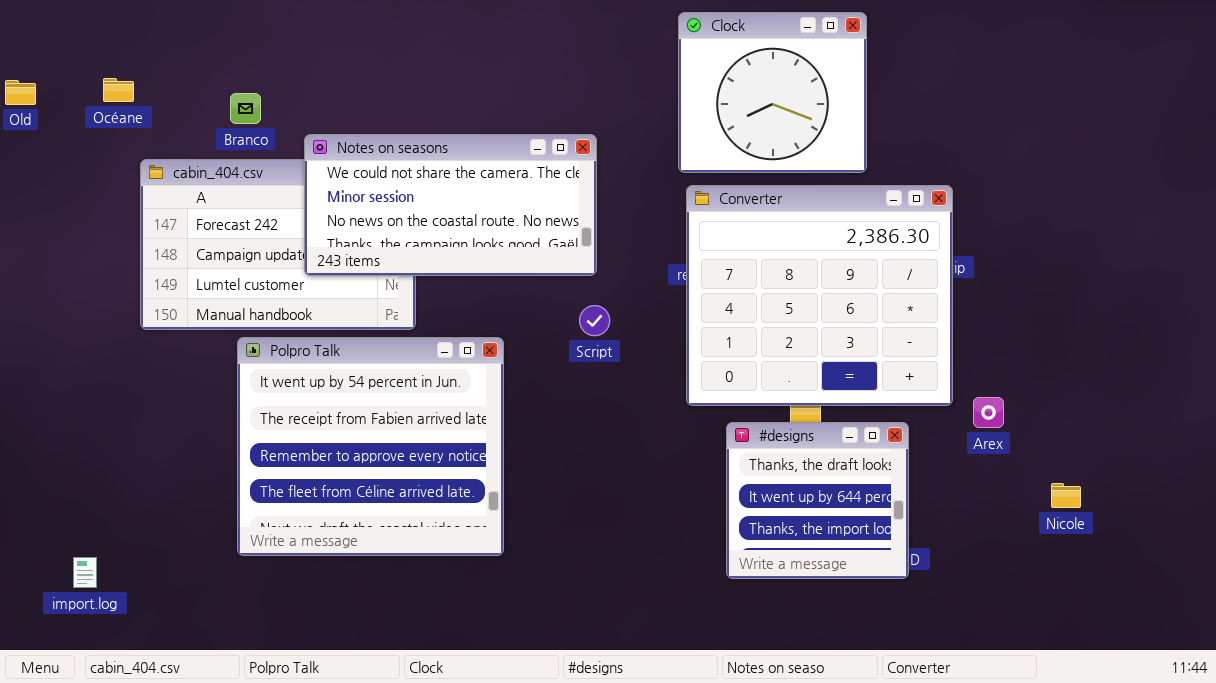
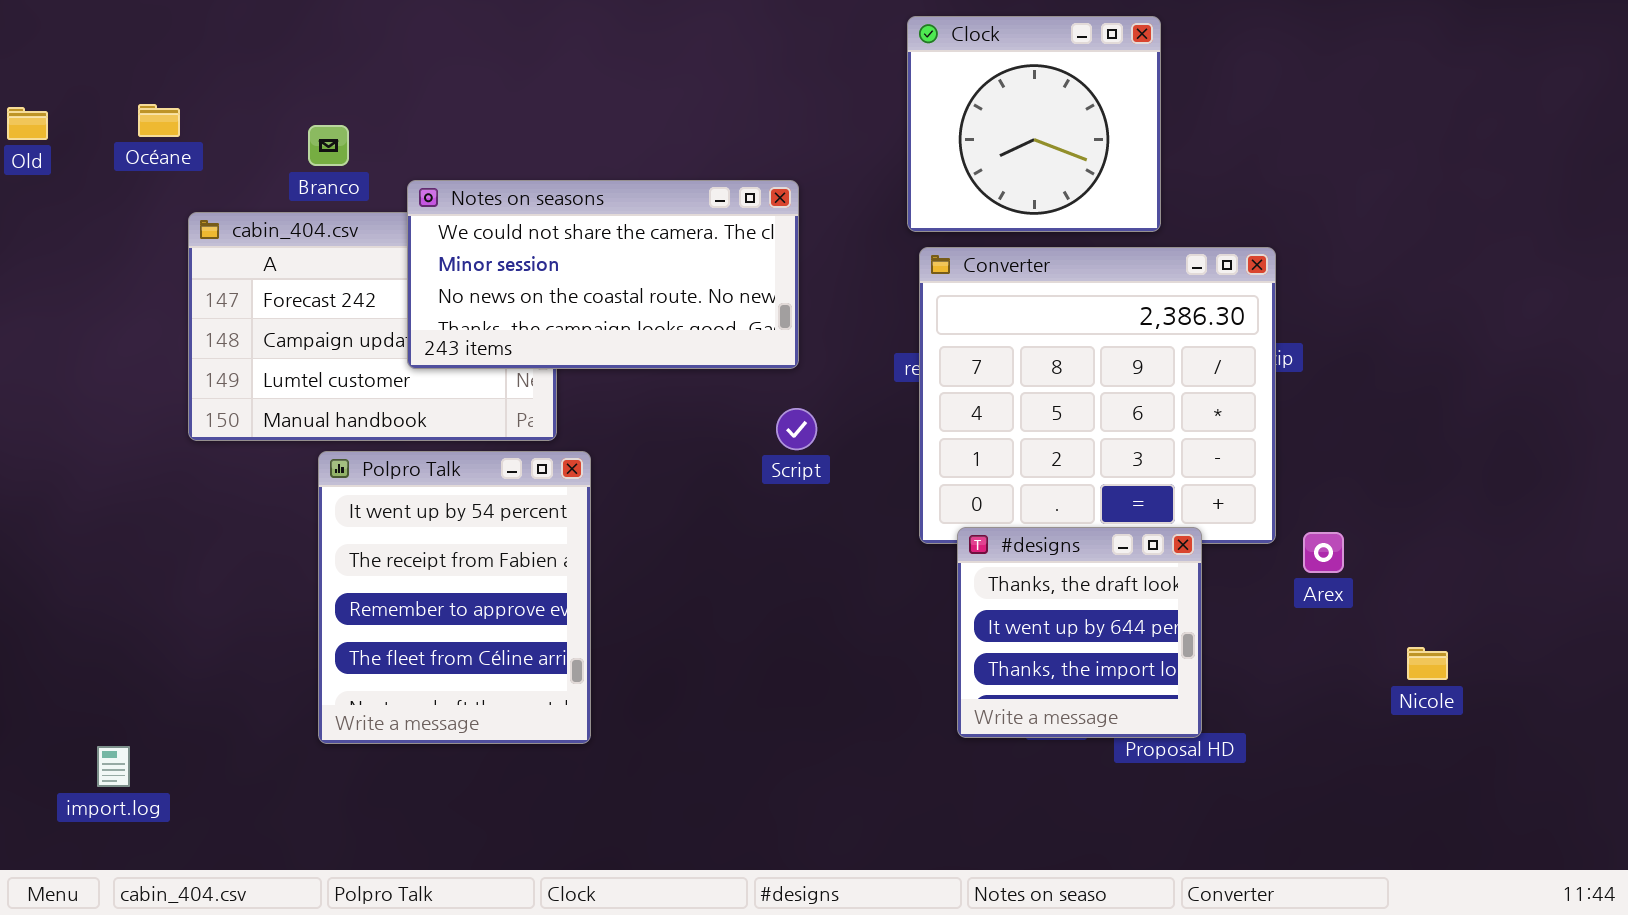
Polpro Talk: [237,337,504,556] -> [318,451,591,744], resized
#designs: [726,422,909,579] -> [957,527,1202,738], moved

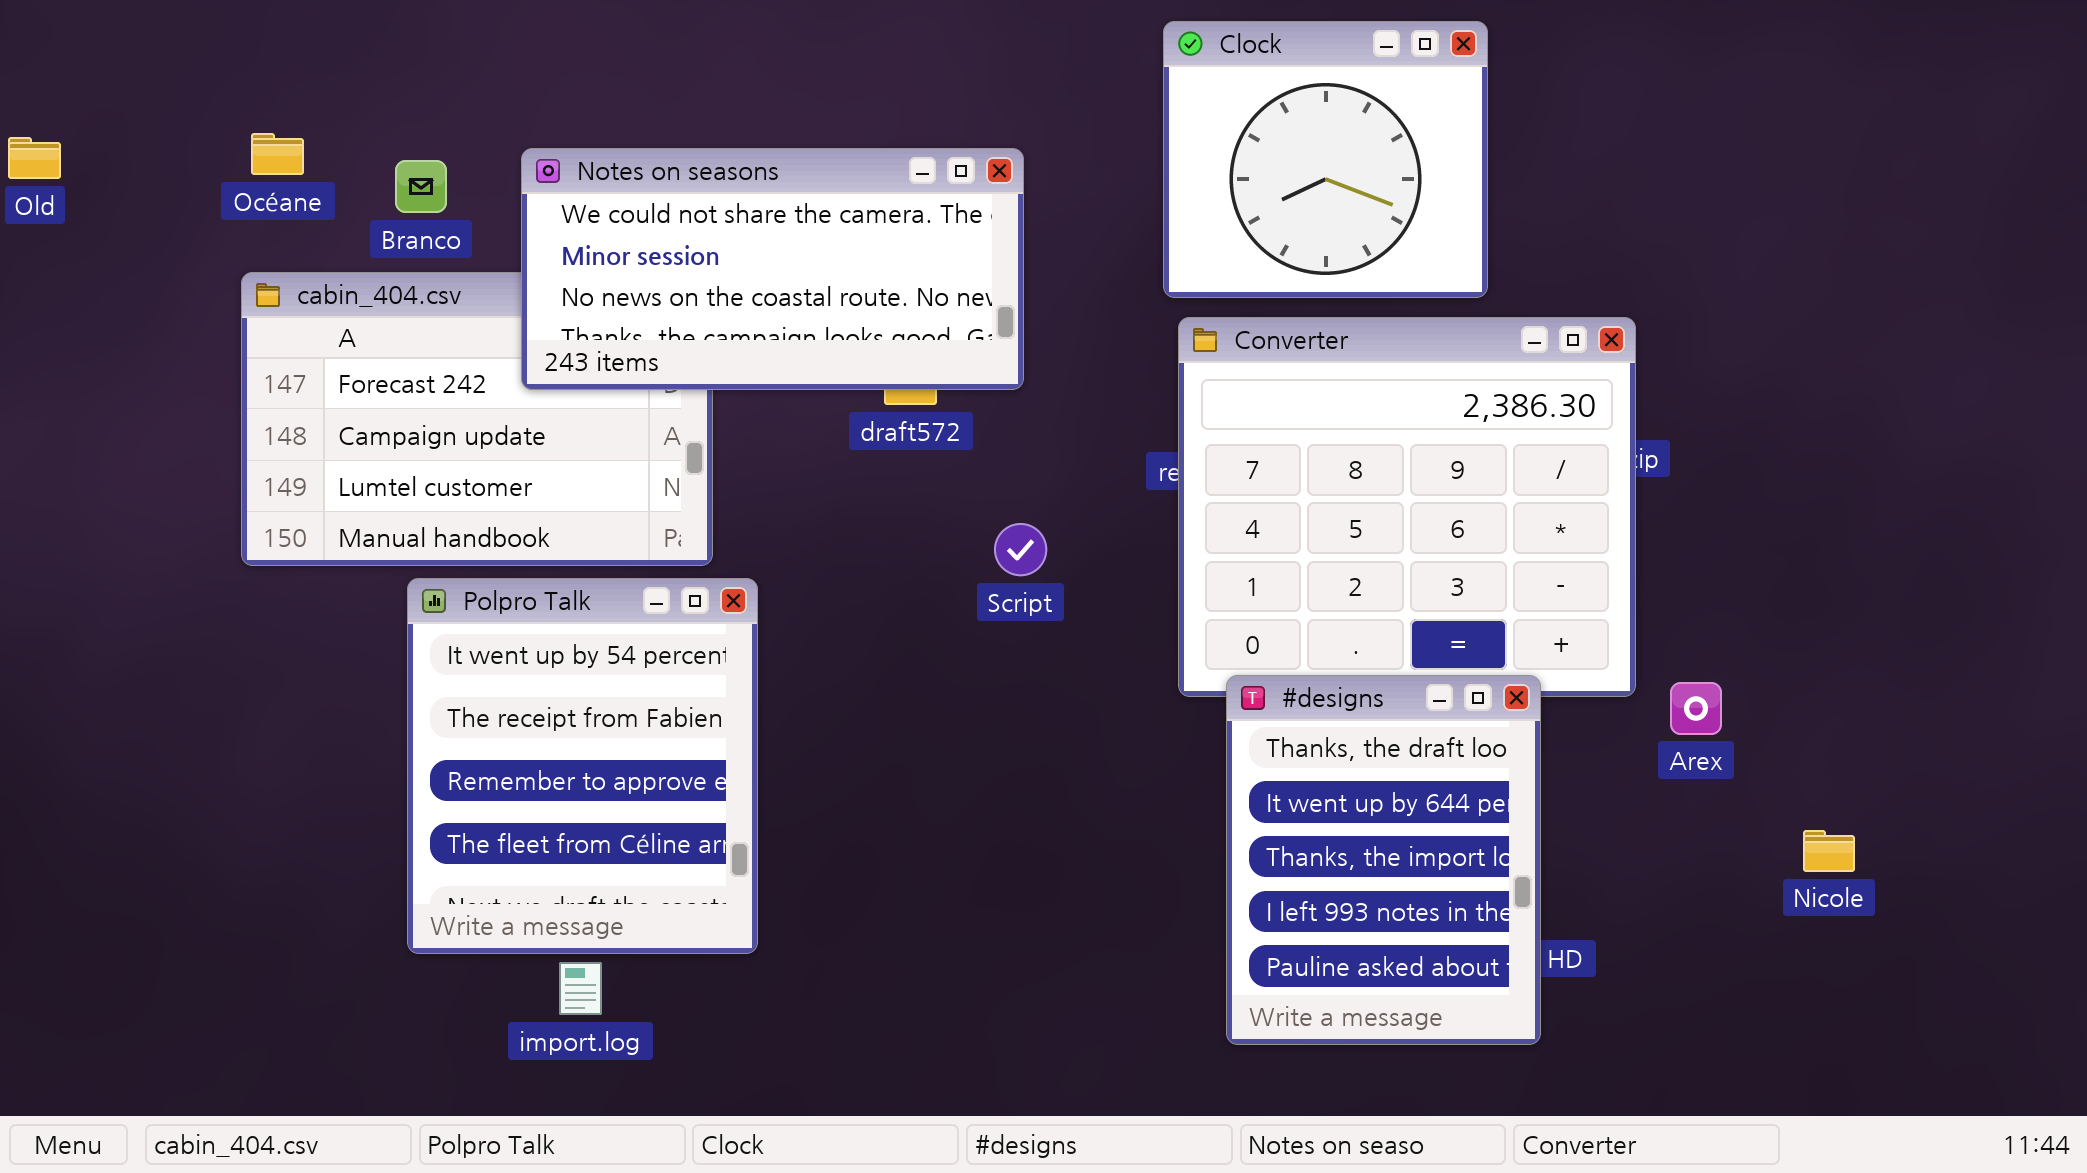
Océane: [138,104,180,137] -> [251,133,304,175], moved
Notes on seasons: [407,180,799,369] -> [521,148,1024,390], moved
#designs: [957,527,1202,738] -> [1226,675,1541,1045], resized
import.log: [97,746,130,787] -> [559,962,602,1015], moved

